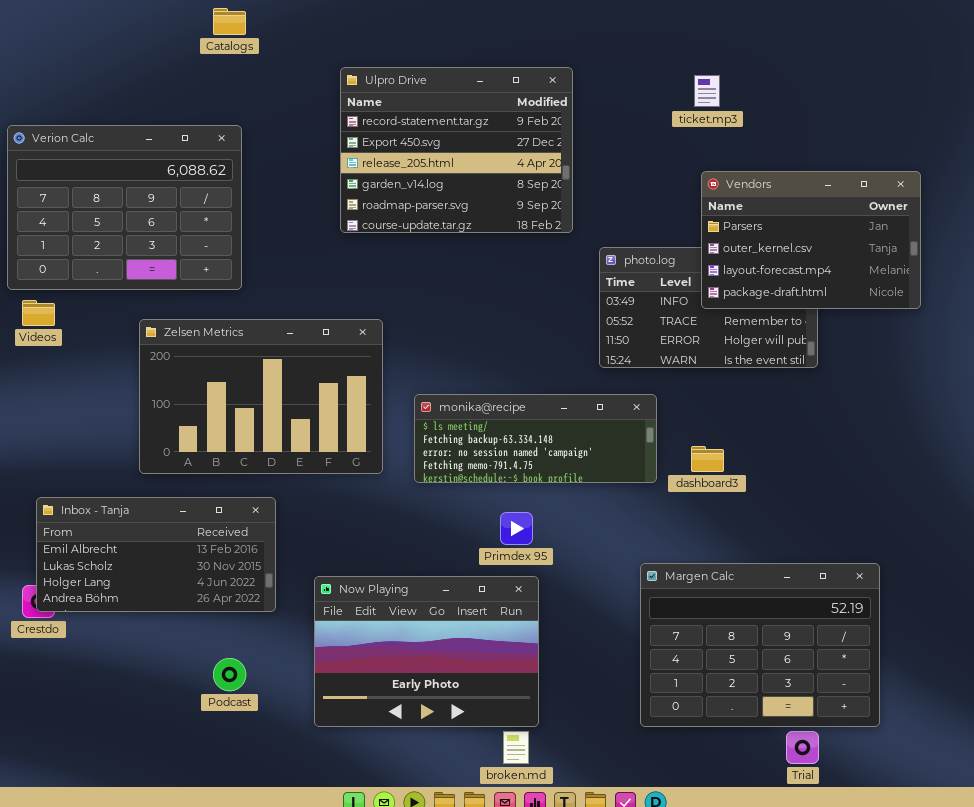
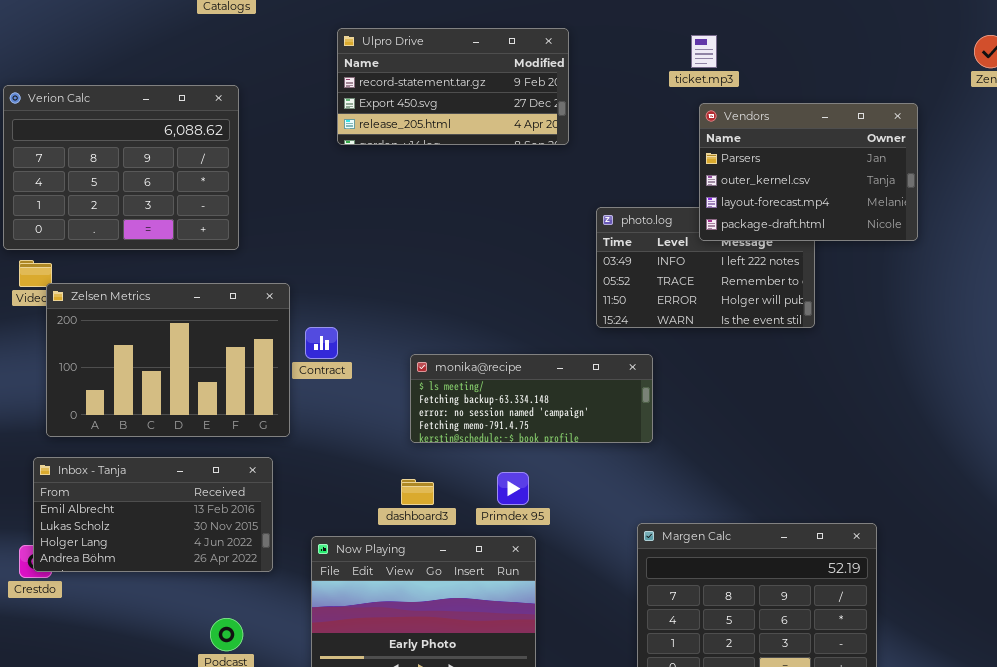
Ulpro Drive: [340,67,573,233] -> [337,28,569,145], resized
Vendors: [701,171,921,309] -> [699,103,918,241], moved
Zelsen Metrics: [139,319,383,474] -> [46,283,290,437], moved
dashboard3: [691,446,724,472] -> [401,479,434,505], moved

